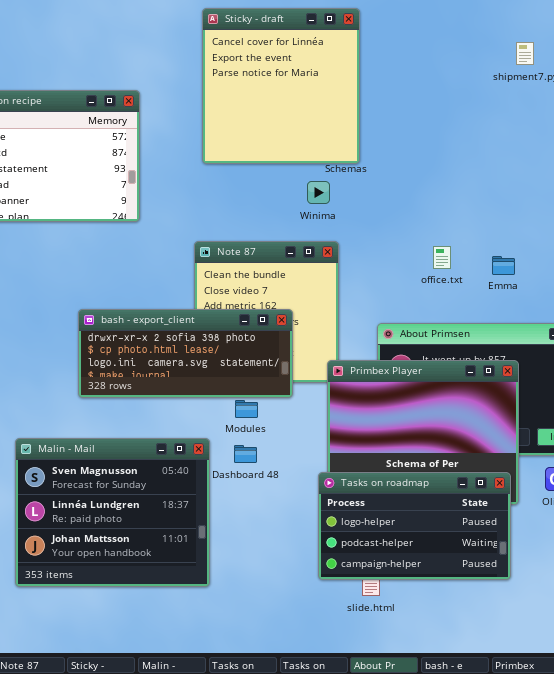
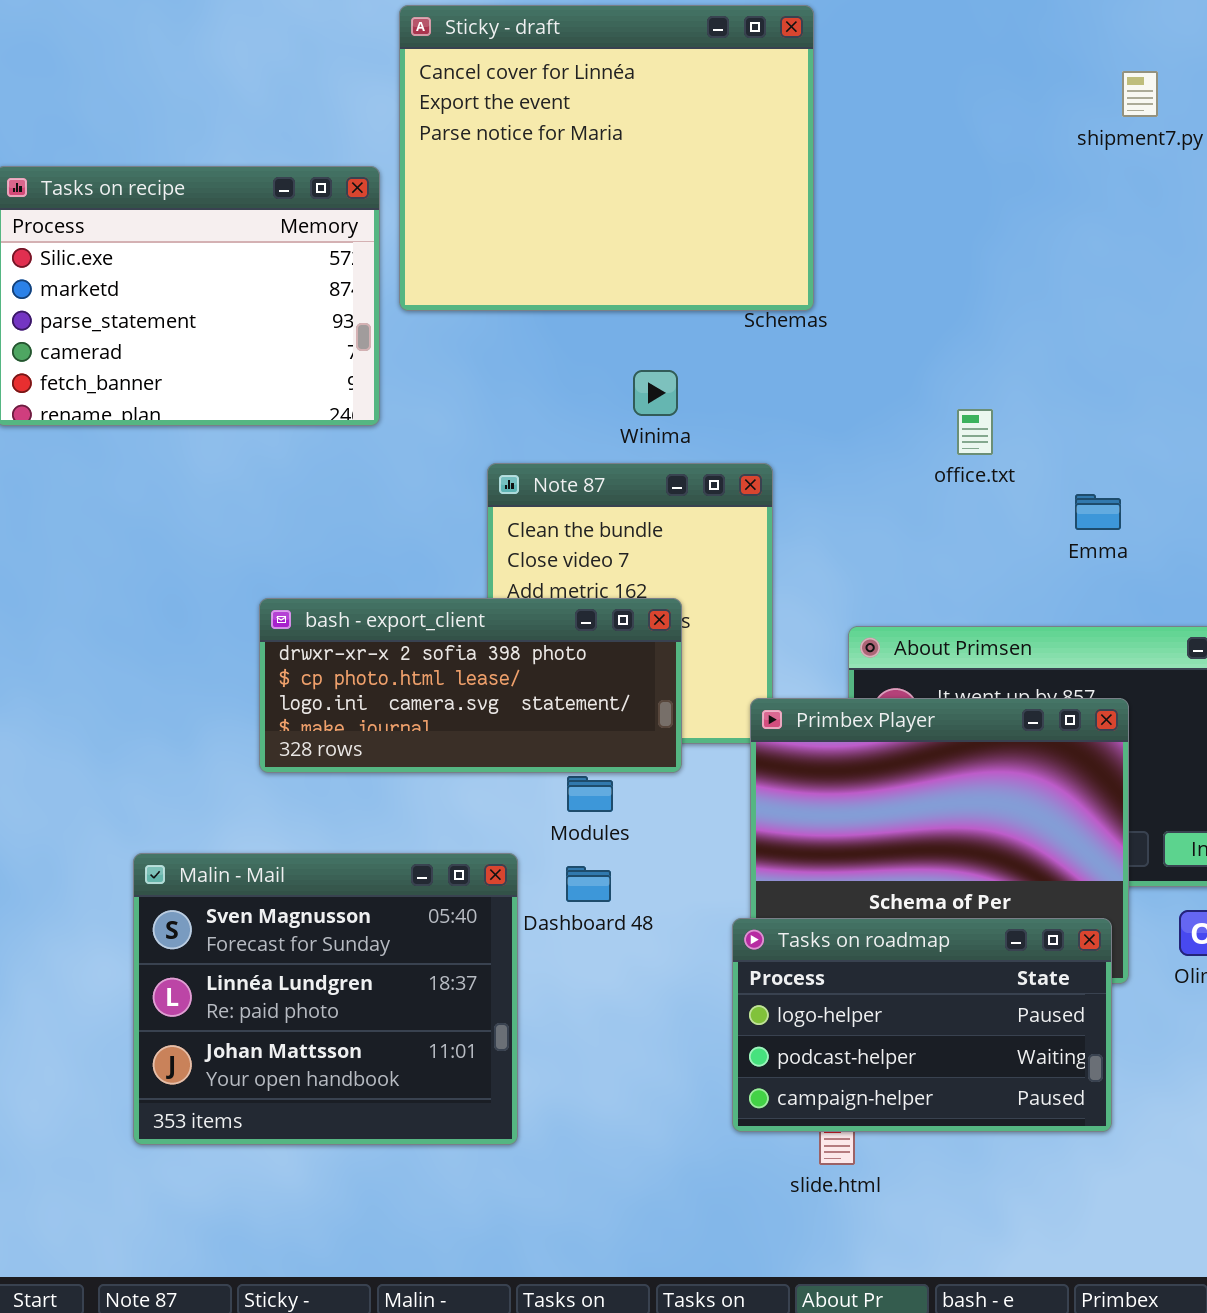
Sticky - draft: [202,8,360,164] -> [399,5,814,311], resized
Winima: [307,181,330,204] -> [633,370,678,416], moved
office.txt: [433,246,451,269] -> [957,409,993,455], moved

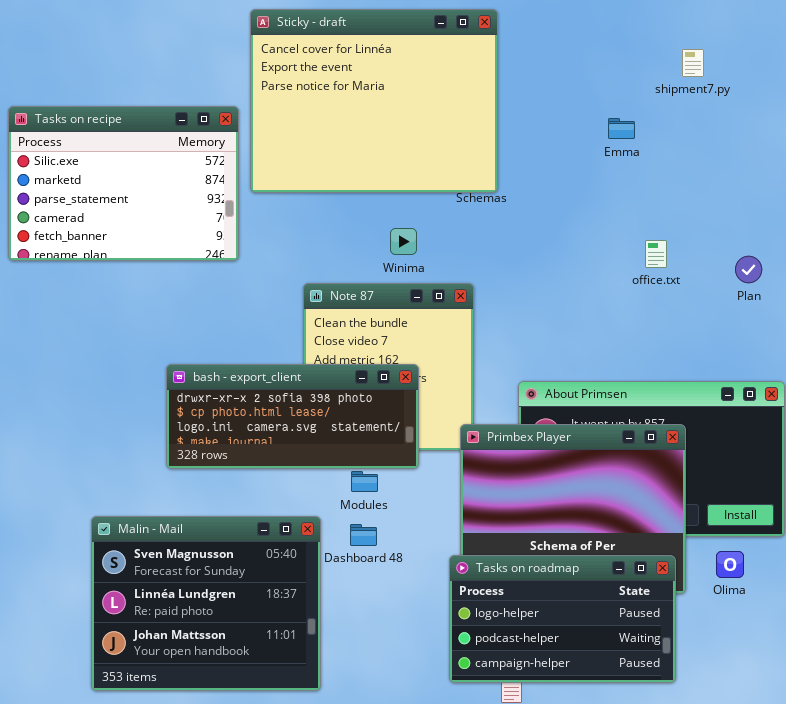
office.txt: [957,409,993,455] -> [645,240,667,268], moved
Emma: [1075,494,1121,530] -> [608,118,635,139], moved

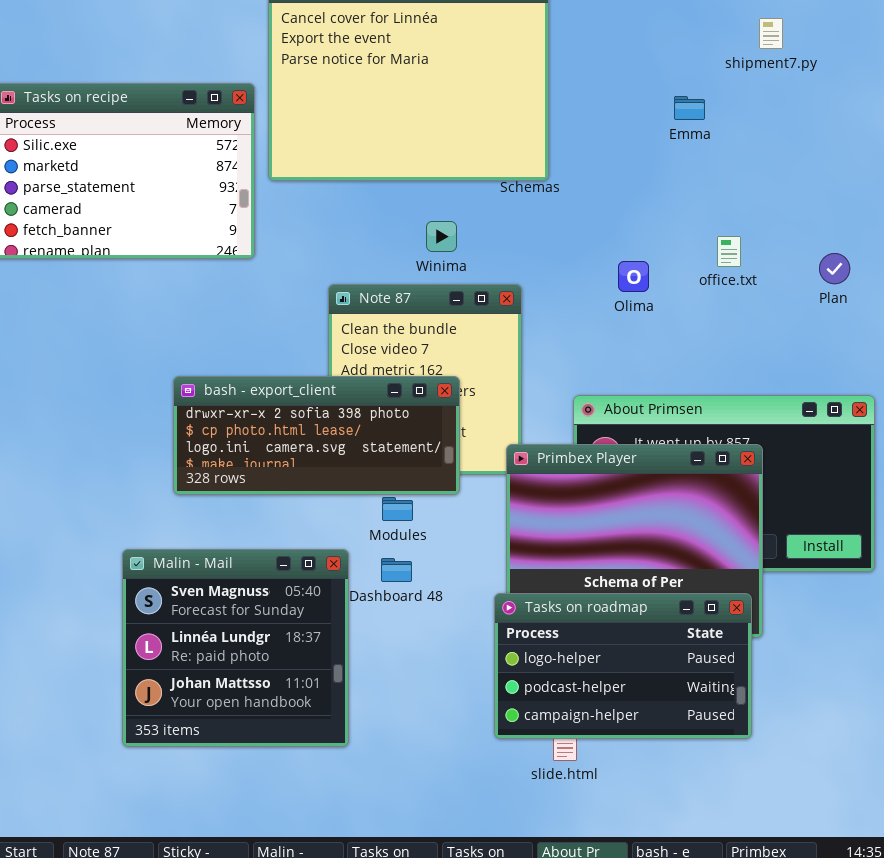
Malin - Mail: [91,516,321,691] -> [122,549,349,747], resized
Olima: [716,551,744,578] -> [618,261,649,292], moved

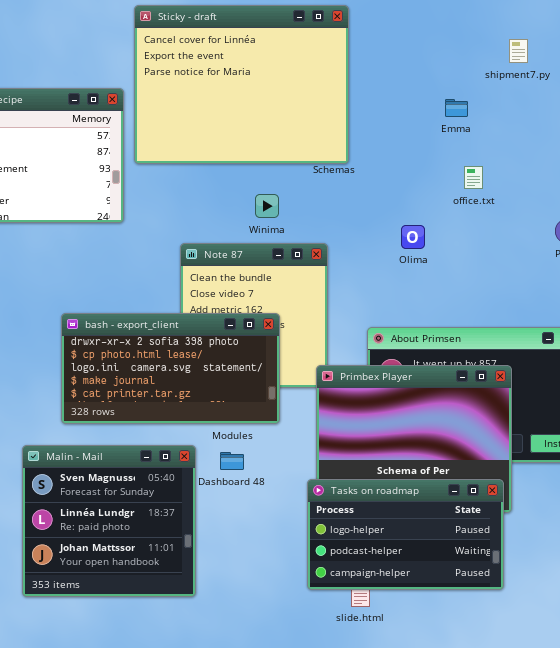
office.txt: [717,236,741,267] -> [464,166,483,189], moved
bash - export_client: [173,376,460,495] -> [61,313,280,424], resized

